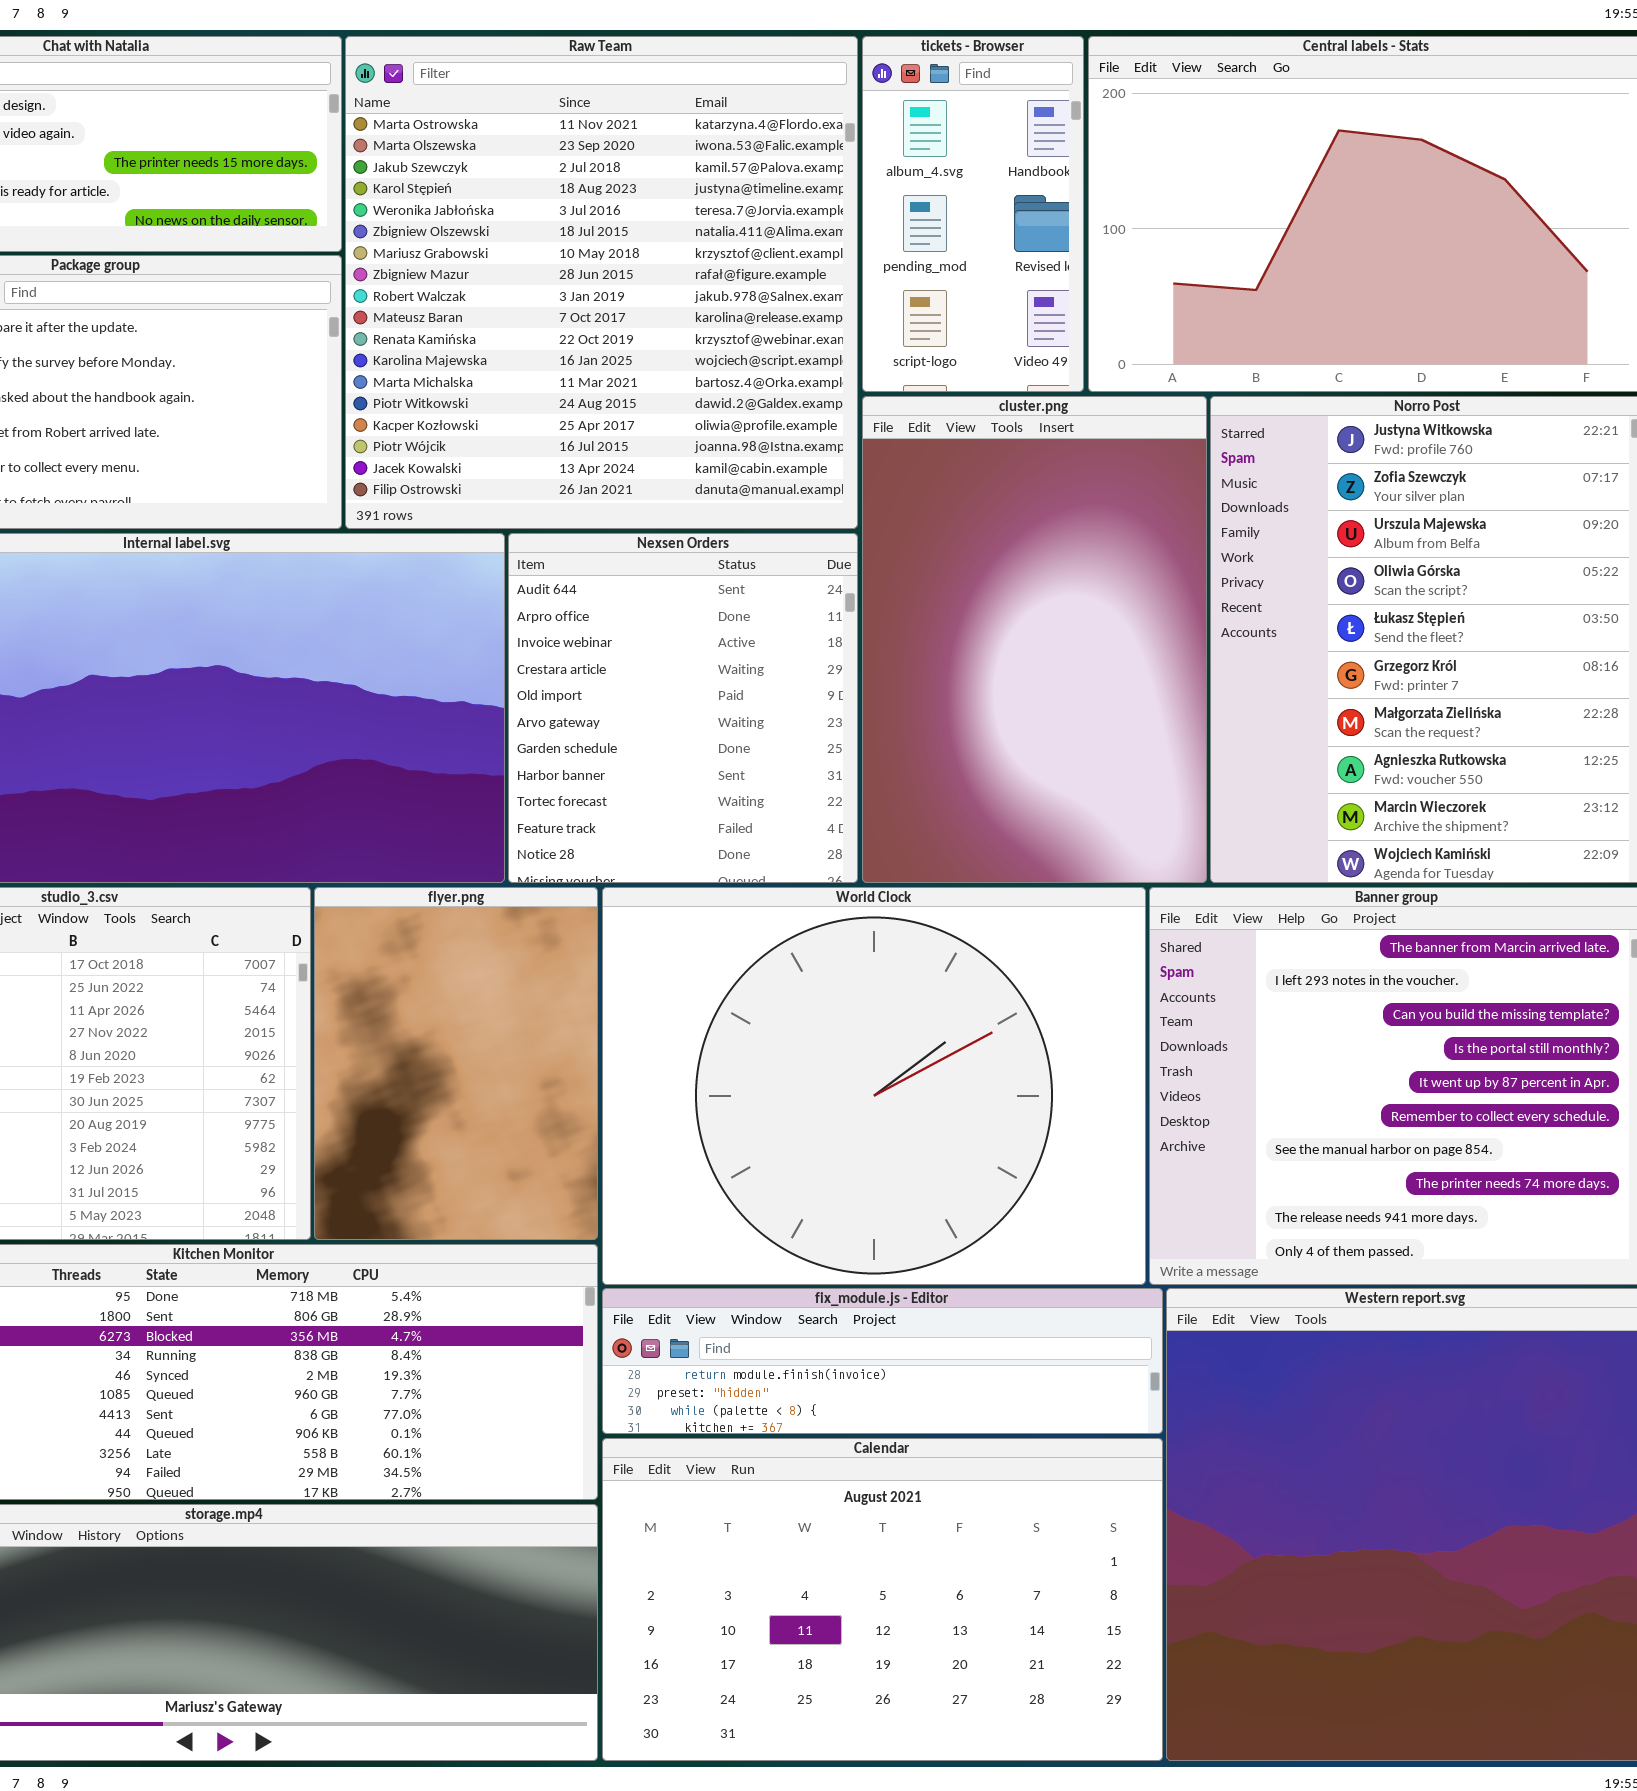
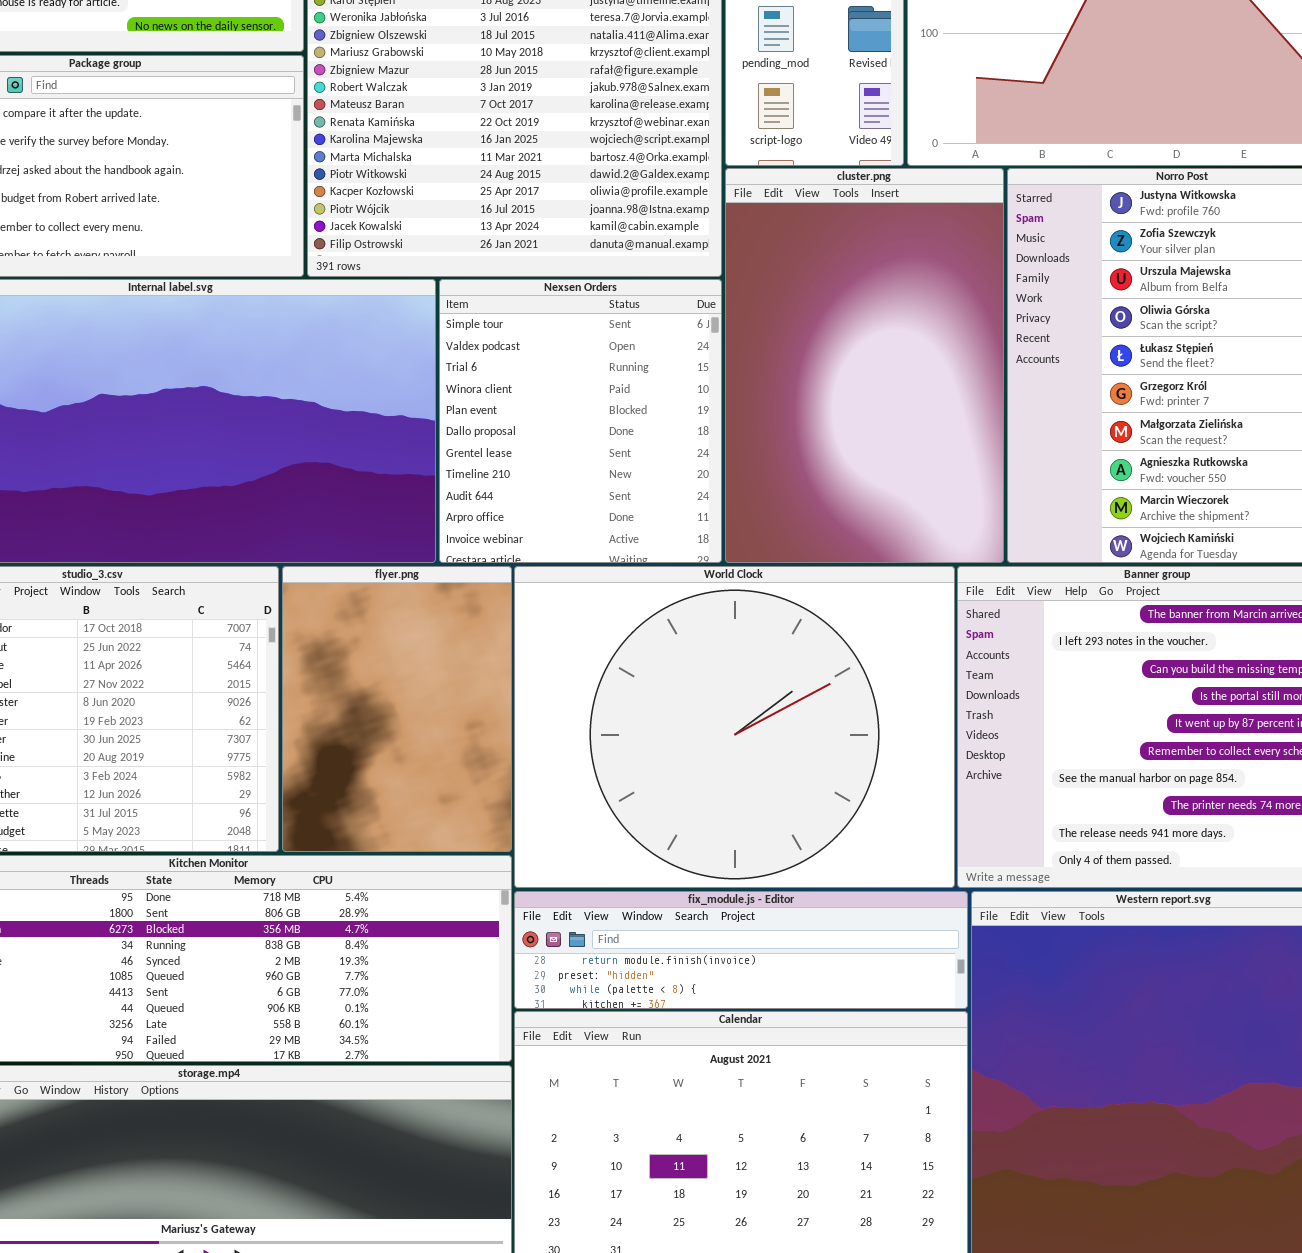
Nexsen Orders: [508,533,858,883] -> [439,279,722,563], scrolled up 8 rows

